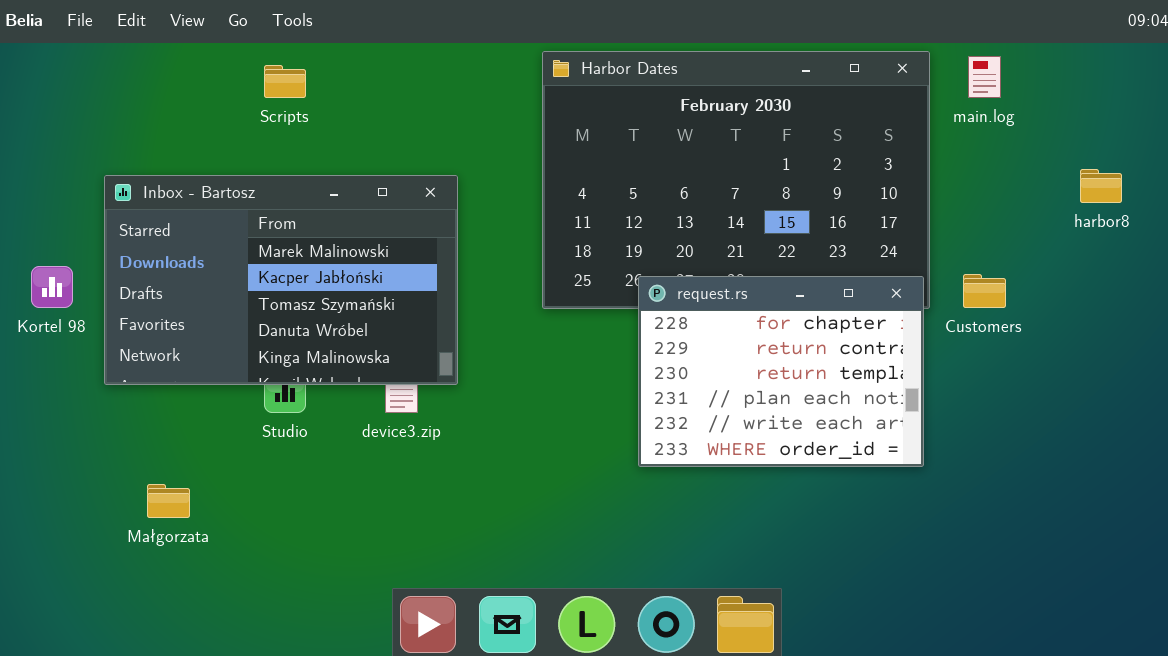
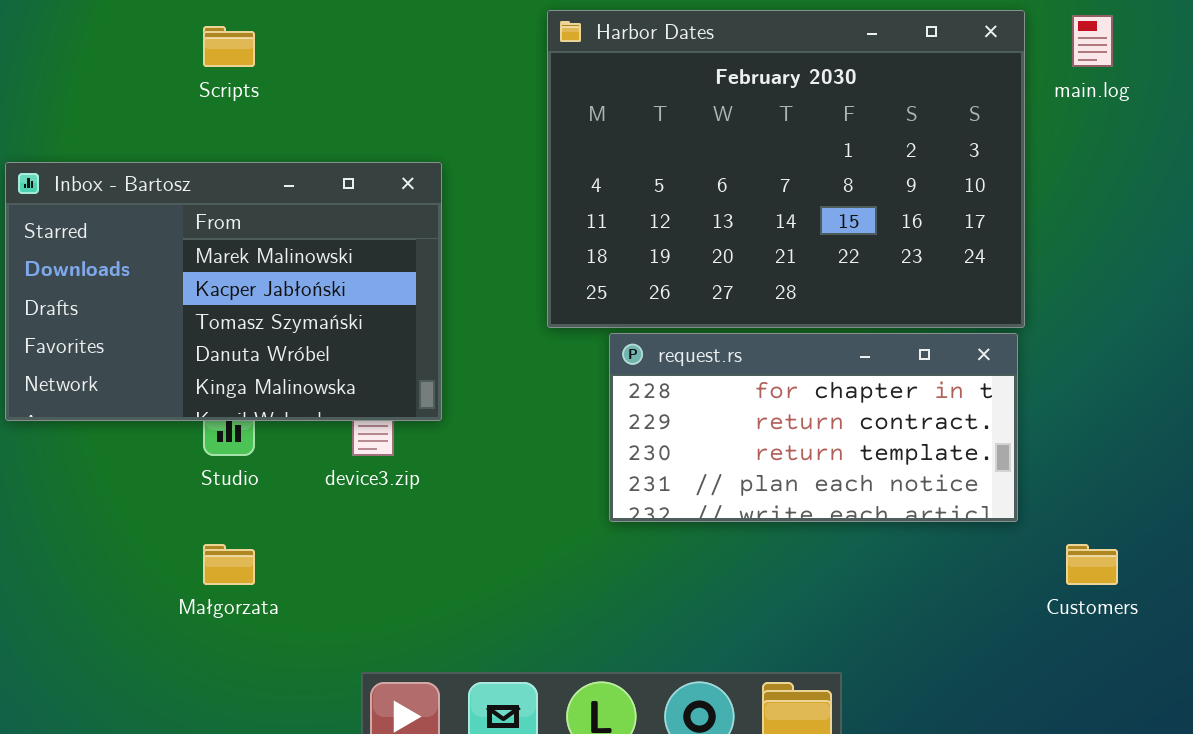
Customers: [963,274,1006,308] -> [1066,544,1118,585], moved
request.rs: [638,276,924,467] -> [609,333,1018,522], resized
Małgorzata: [147,484,190,518] -> [203,544,255,585], moved

